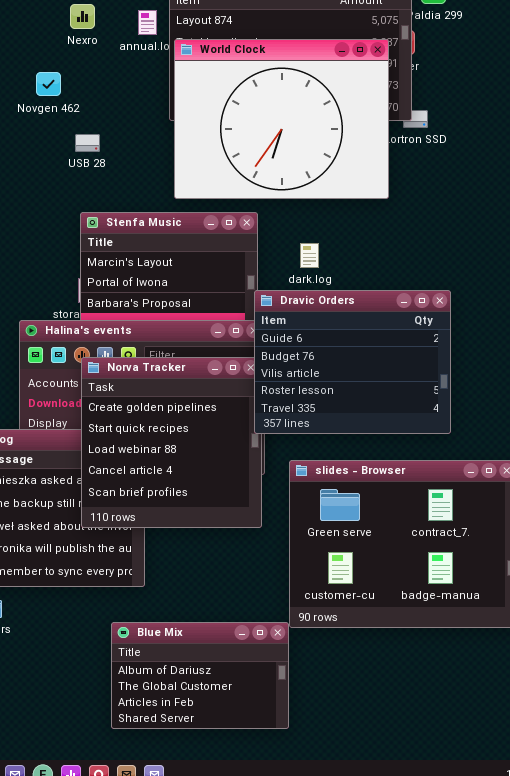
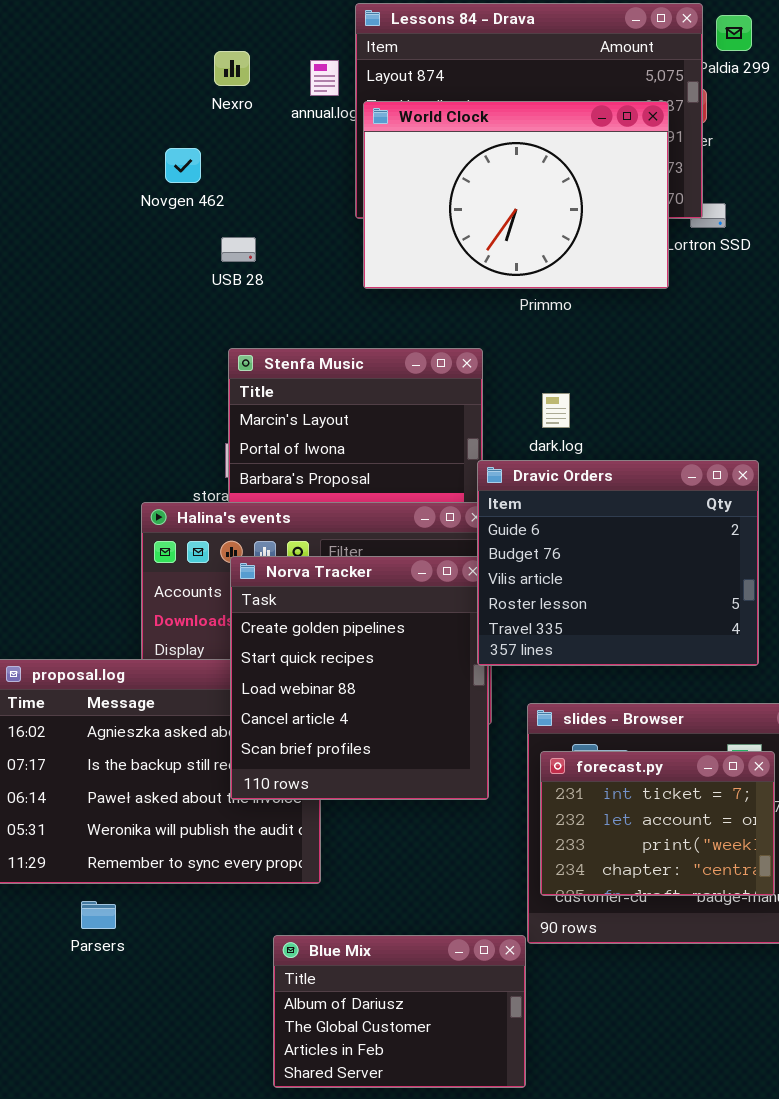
World Clock: [174,39,389,199] -> [363,101,669,289], resized
forecast.py: none -> [540,751,775,896], opened

